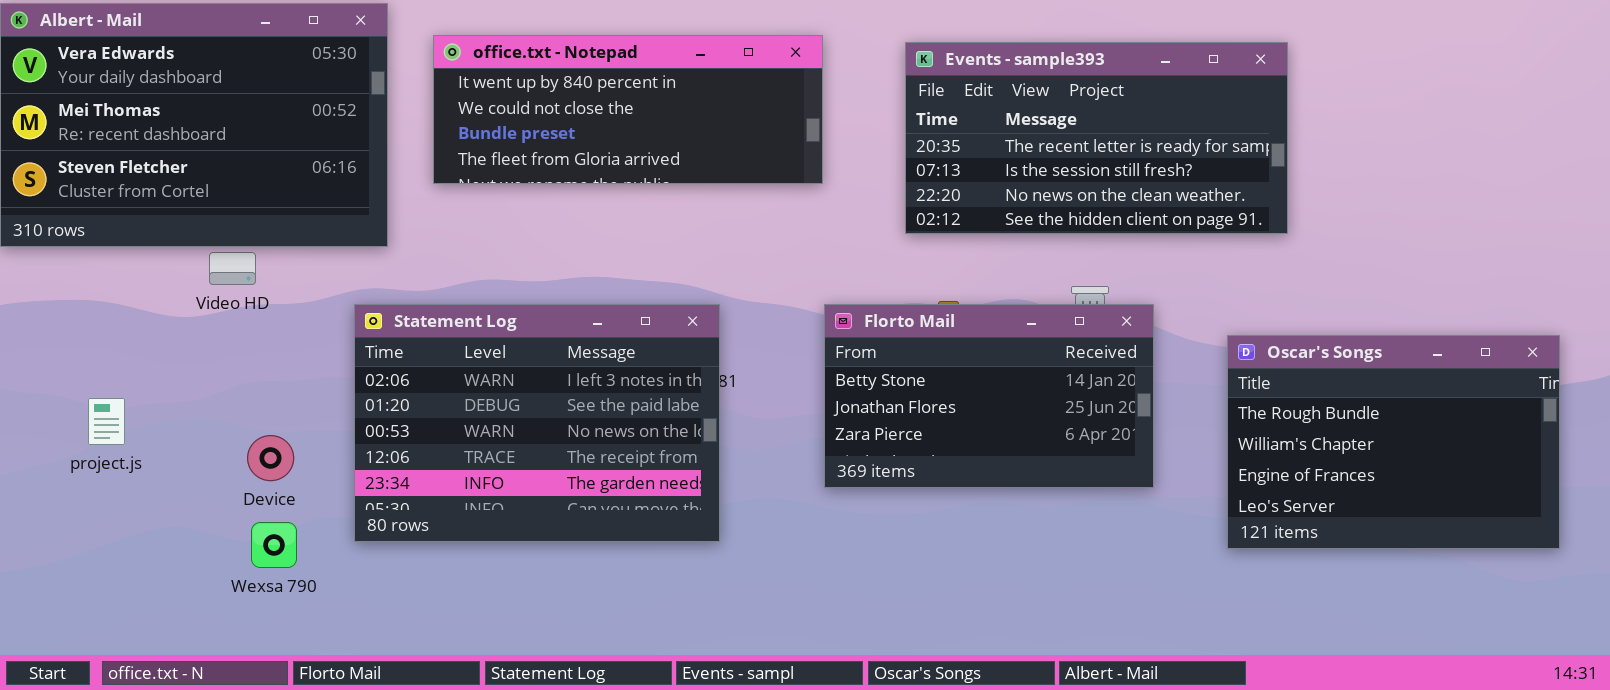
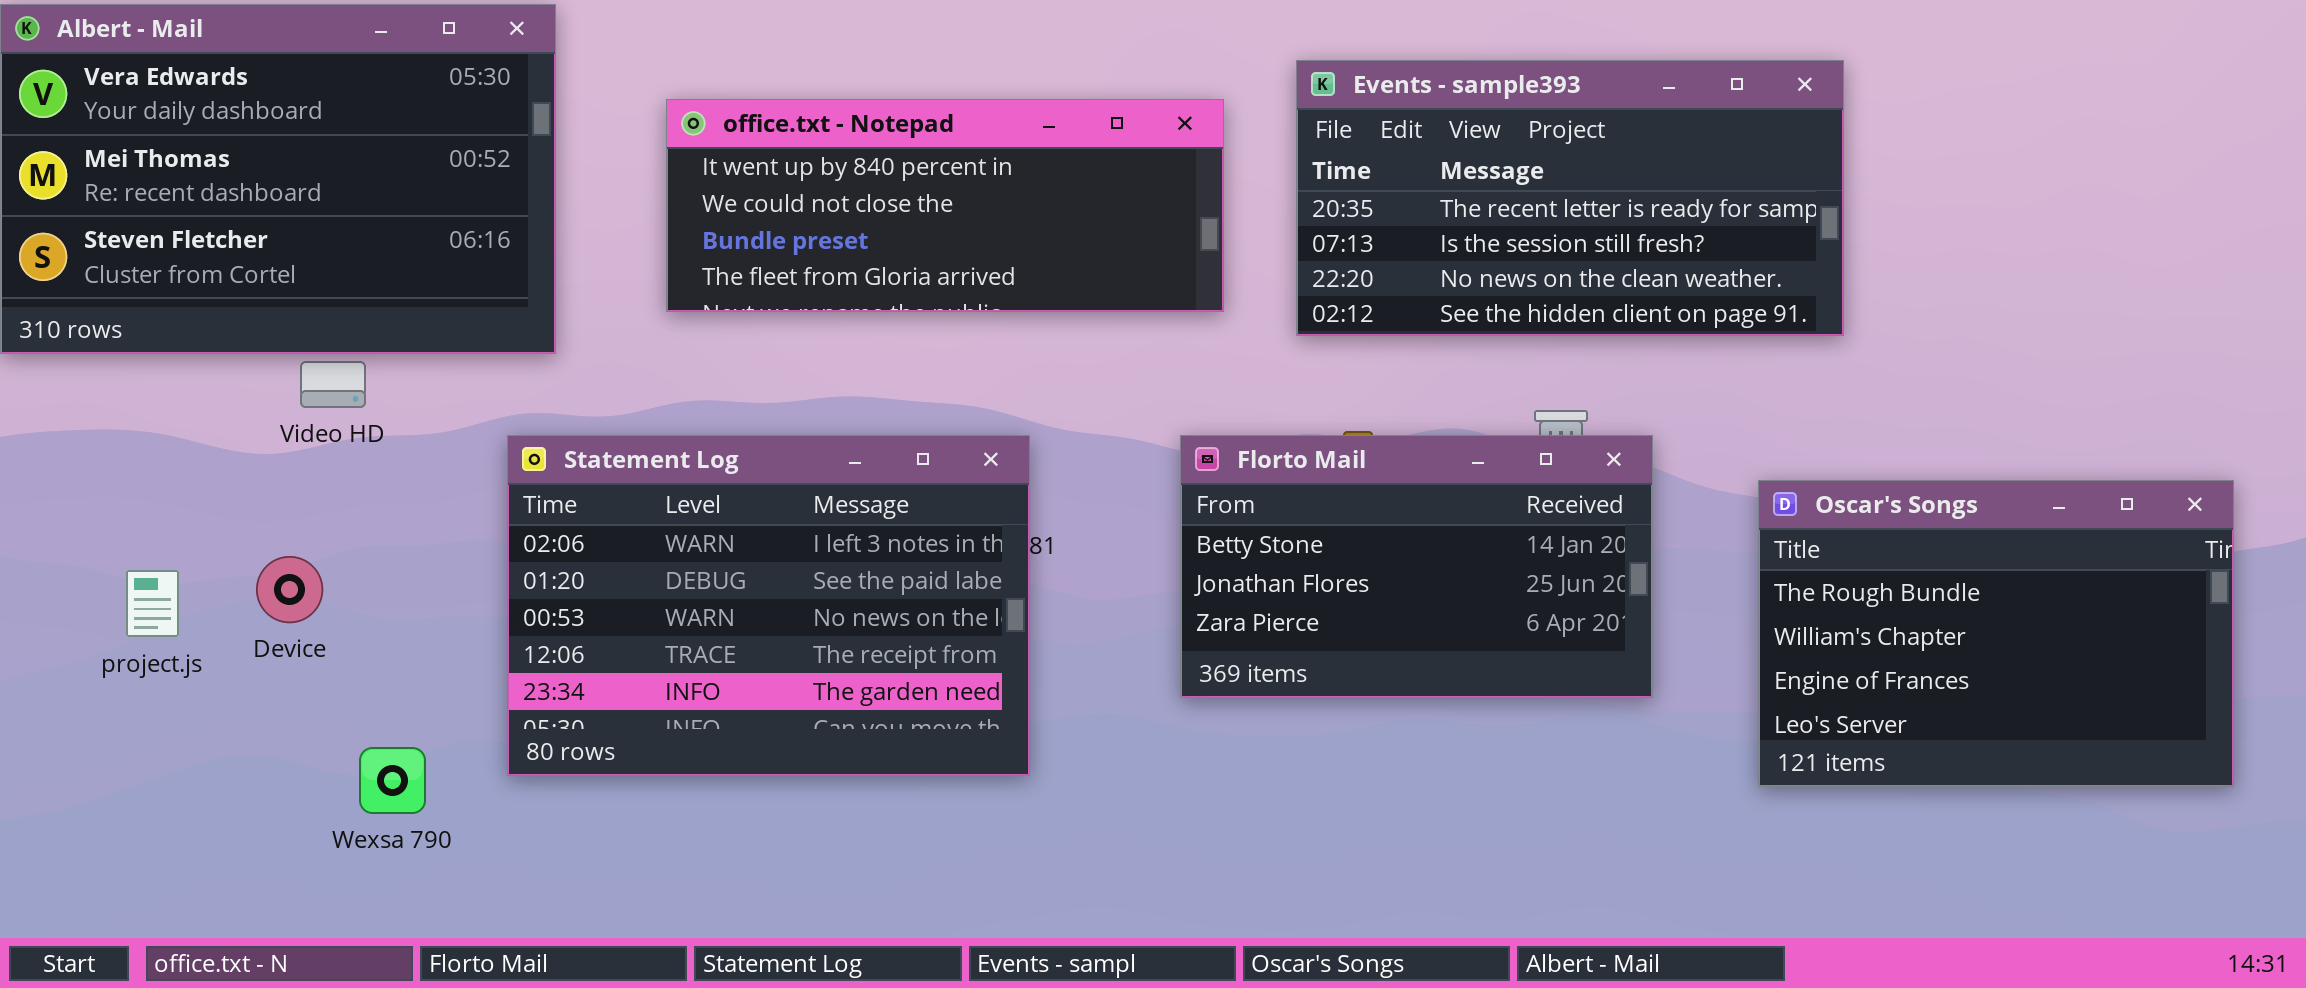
office.txt - Notepad: [433,35,823,184] -> [666,99,1224,312], moved
Device: [247,435,294,481] -> [256,556,323,623], moved

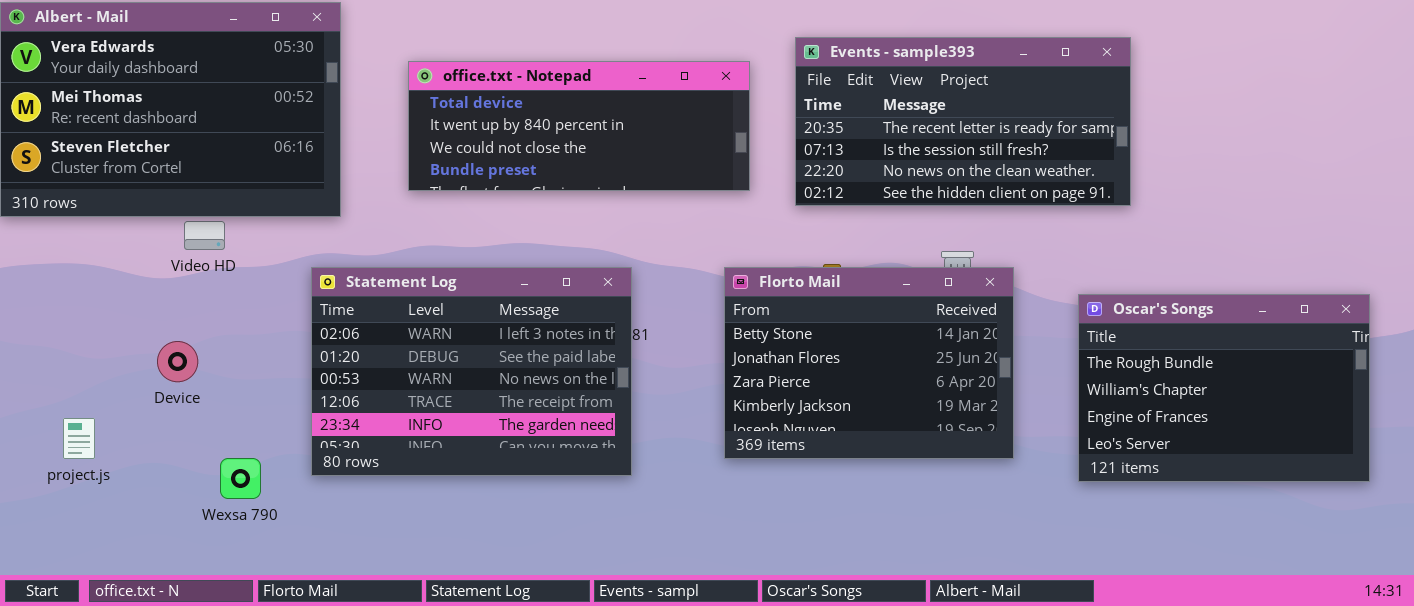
office.txt - Notepad: [666,99,1224,312] -> [408,61,750,191], scrolled up 1 row
Florto Mail: [1180,435,1653,698] -> [724,267,1014,459], resized
project.js: [126,570,179,637] -> [63,418,95,459], moved

